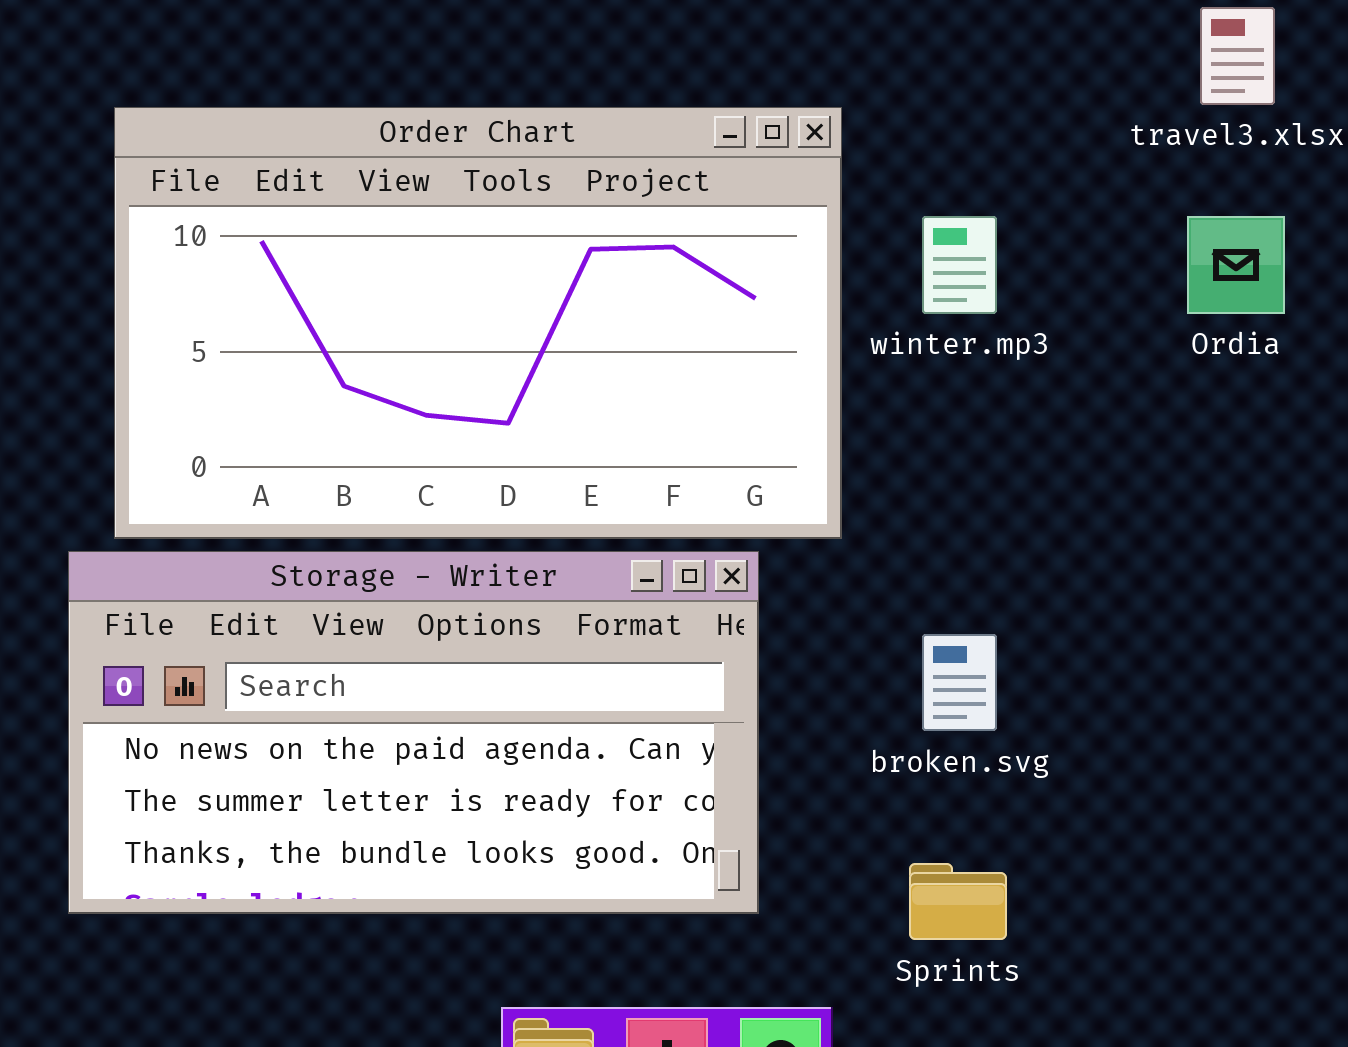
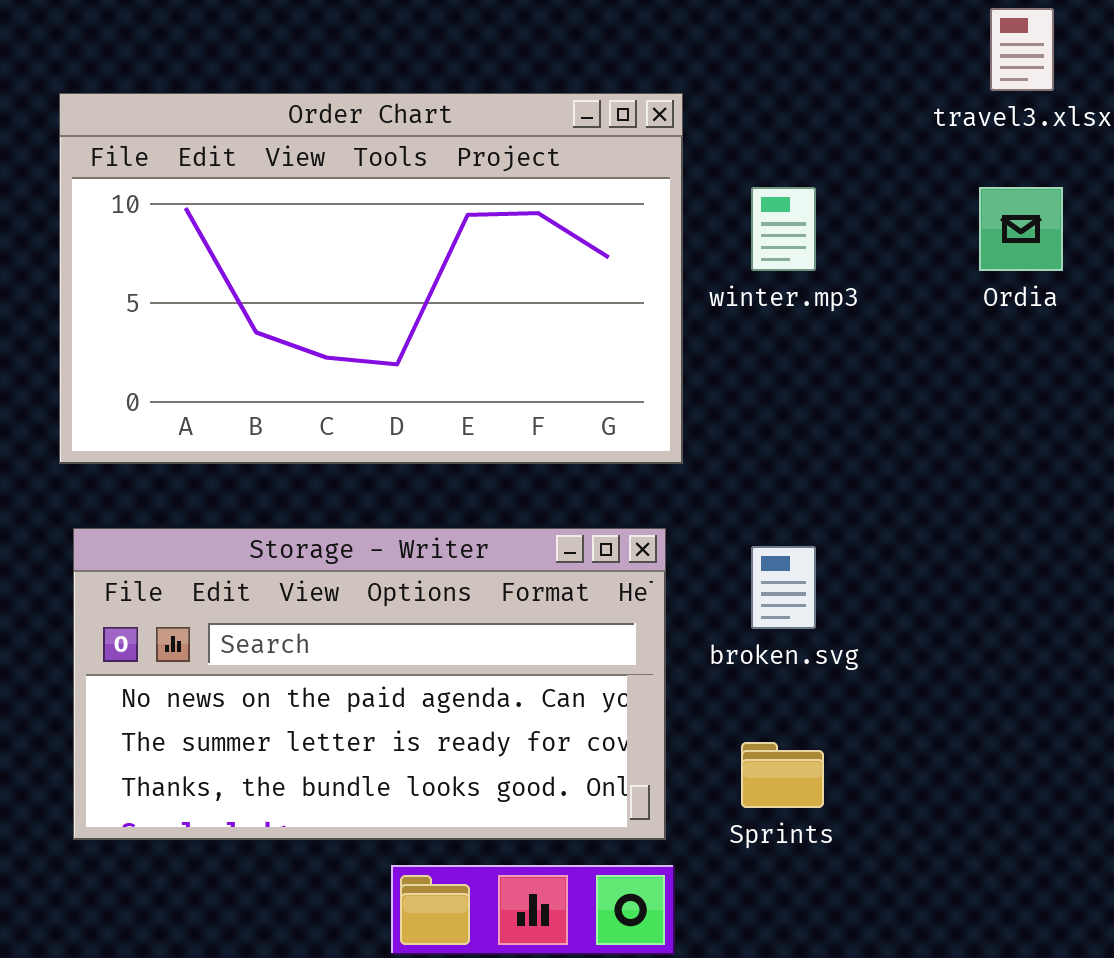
Storage - Writer: [68,551,759,914] -> [73,528,666,840], moved

